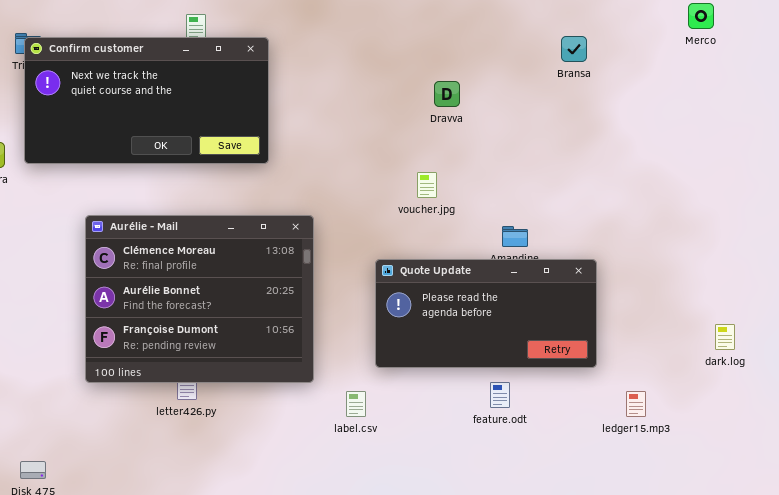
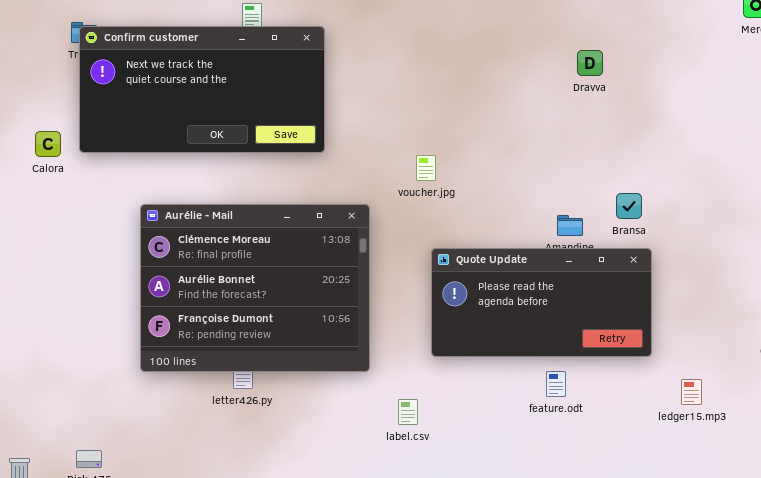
Bransa: [561,36,587,62] -> [616,193,642,219], moved
Dravva: [434,81,460,107] -> [577,50,603,76], moved
voucher.jpg: [417,172,437,198] -> [416,155,436,181], moved
label.csv: [346,391,366,417] -> [398,399,418,425], moved

